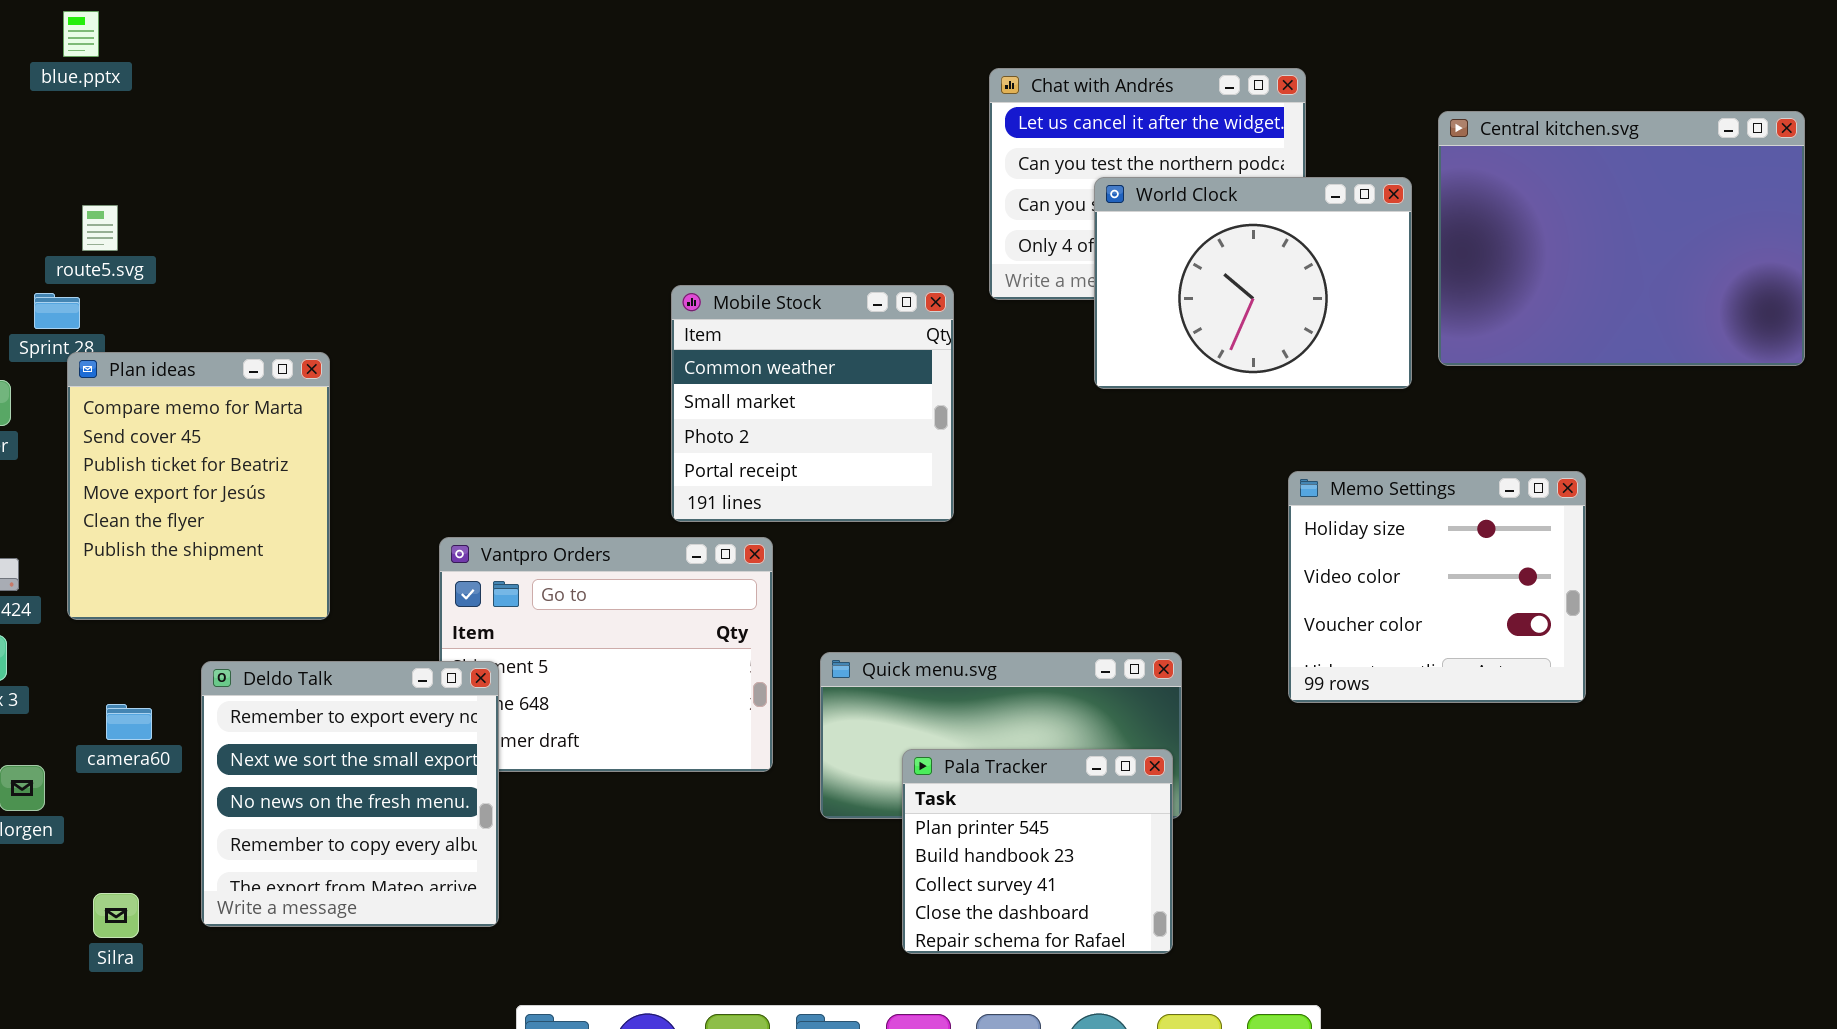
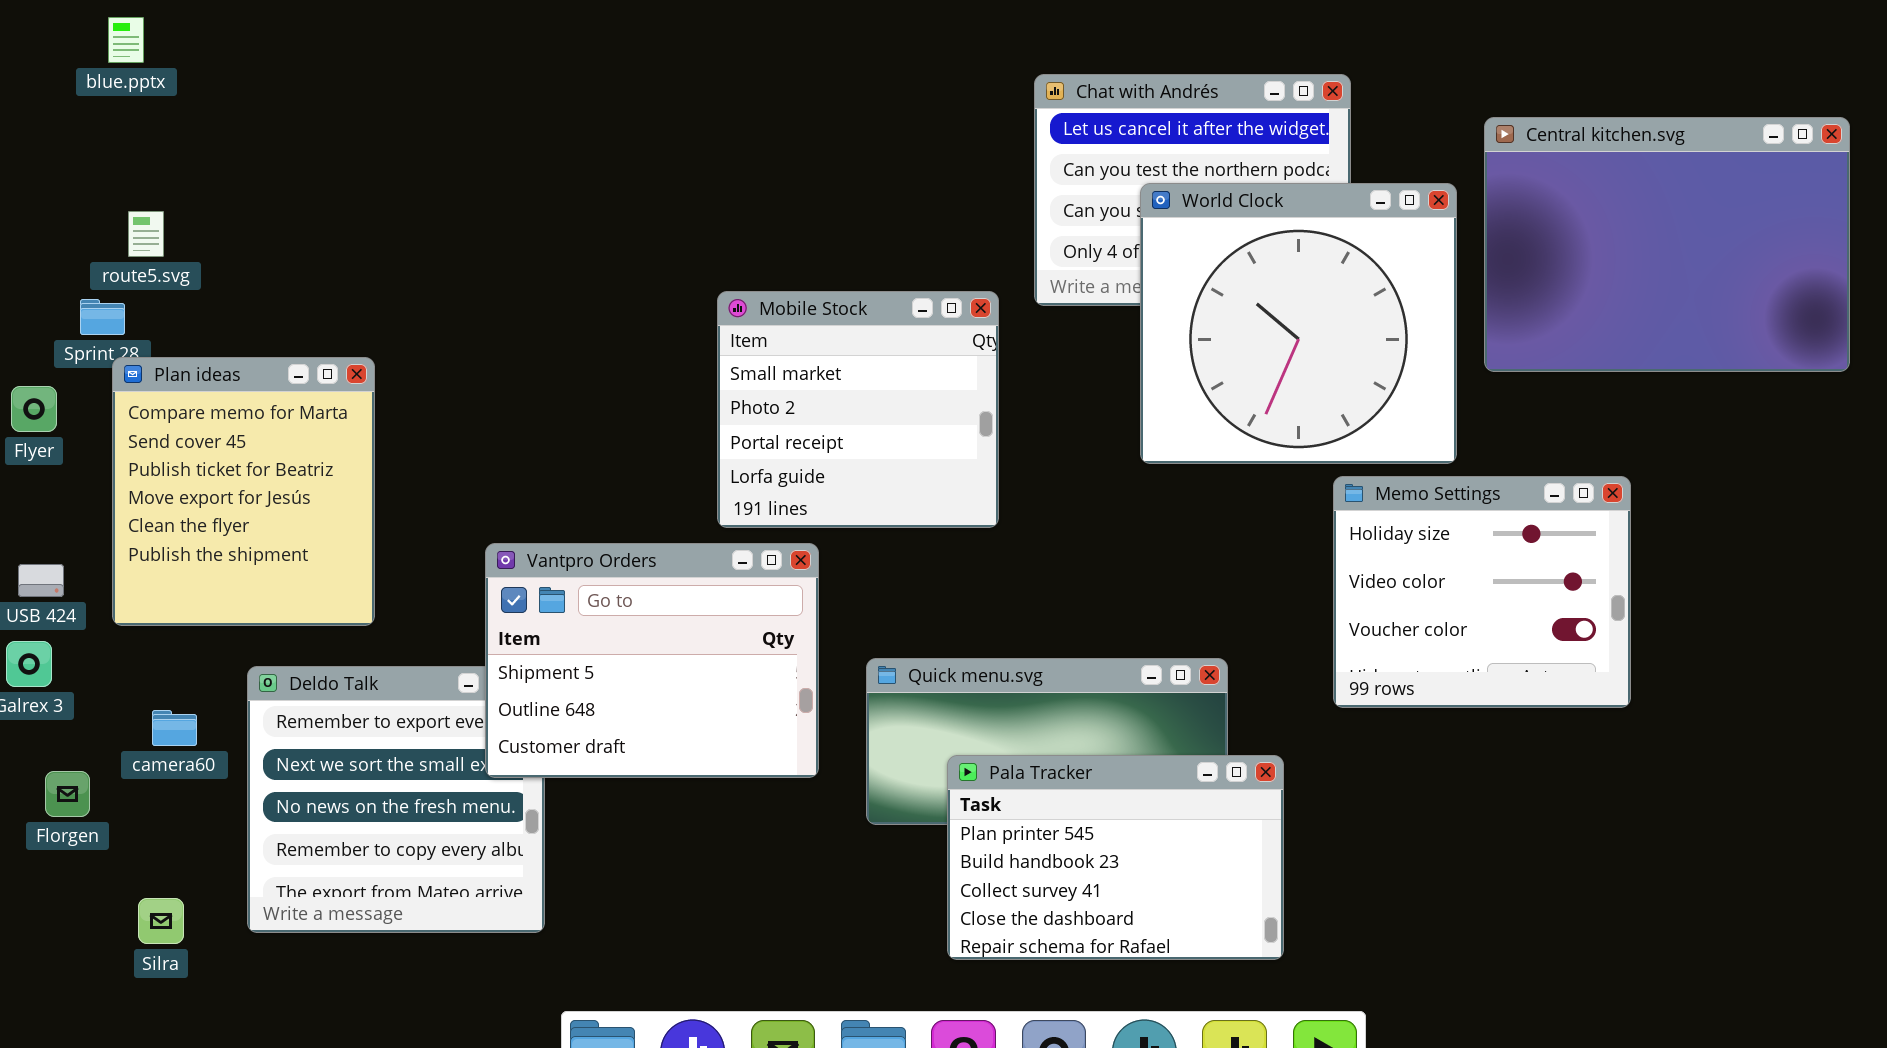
World Clock: [1094,177,1412,389] -> [1140,183,1457,464], resized
Mobile Stock: [671,285,954,522] -> [717,291,999,528], scrolled down 1 row
Vantpro Orders: [439,537,773,772] -> [485,543,819,778], raised
Pala Tracker: [902,749,1173,954] -> [947,755,1284,960], resized

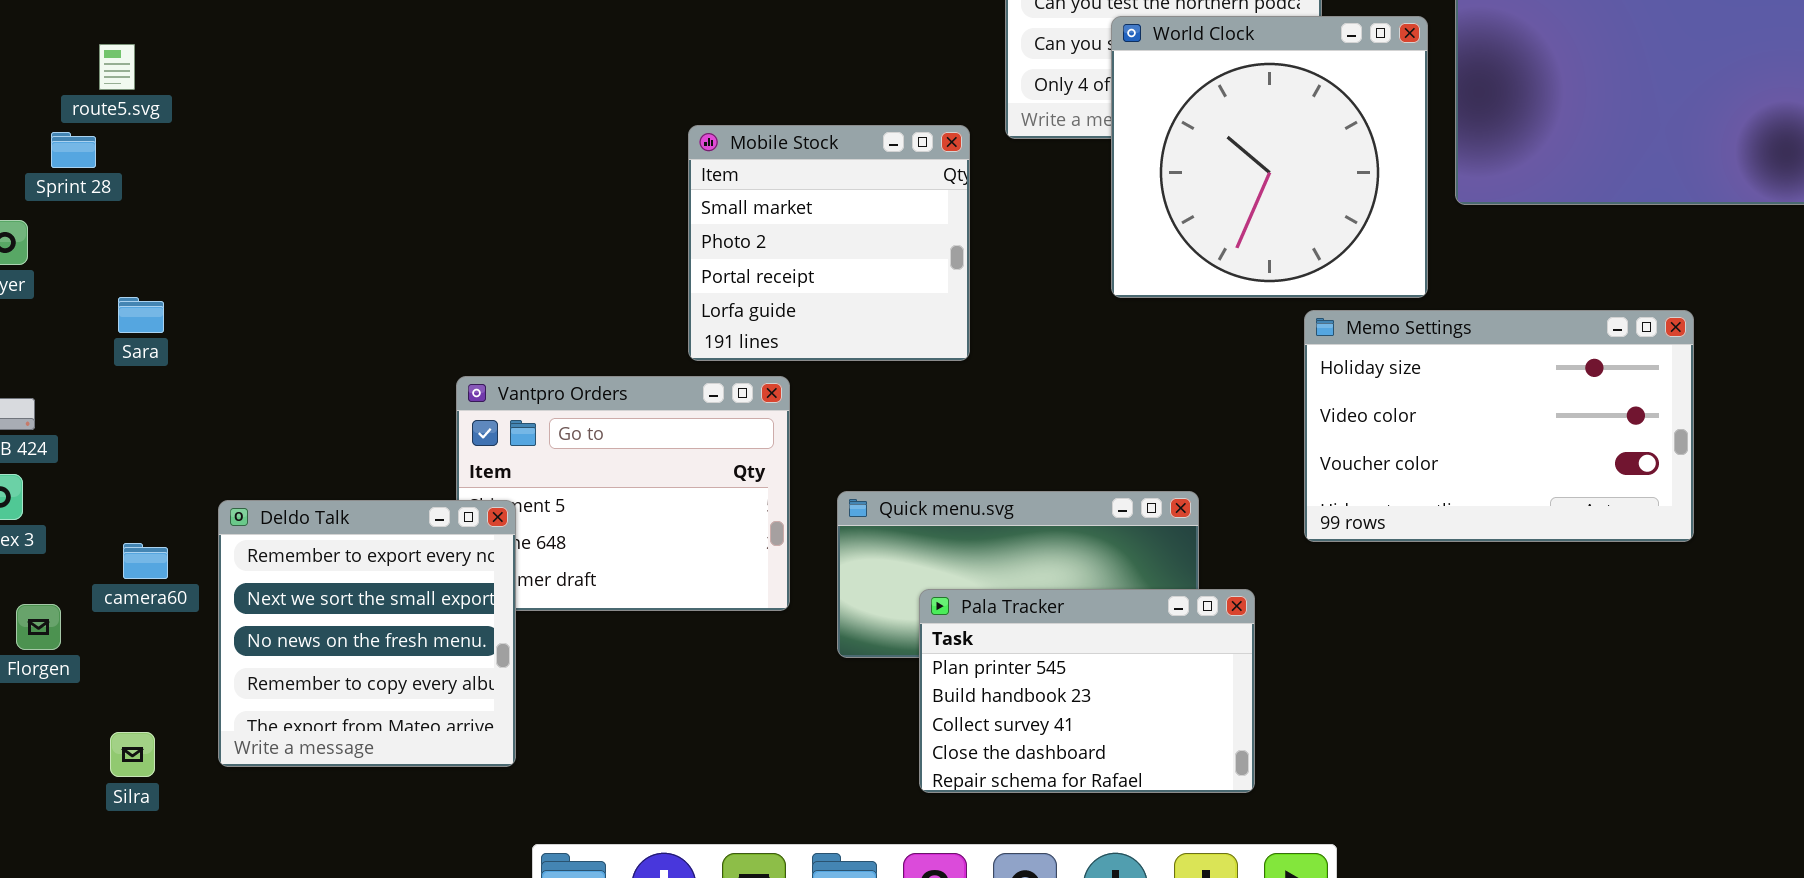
Plan ideas: [112,357,375,626] -> none, closed
Memo Settings: [1333,476,1631,708] -> [1304,310,1694,542], resized
Deldo Talk: [247,666,545,933] -> [218,500,516,767], raised

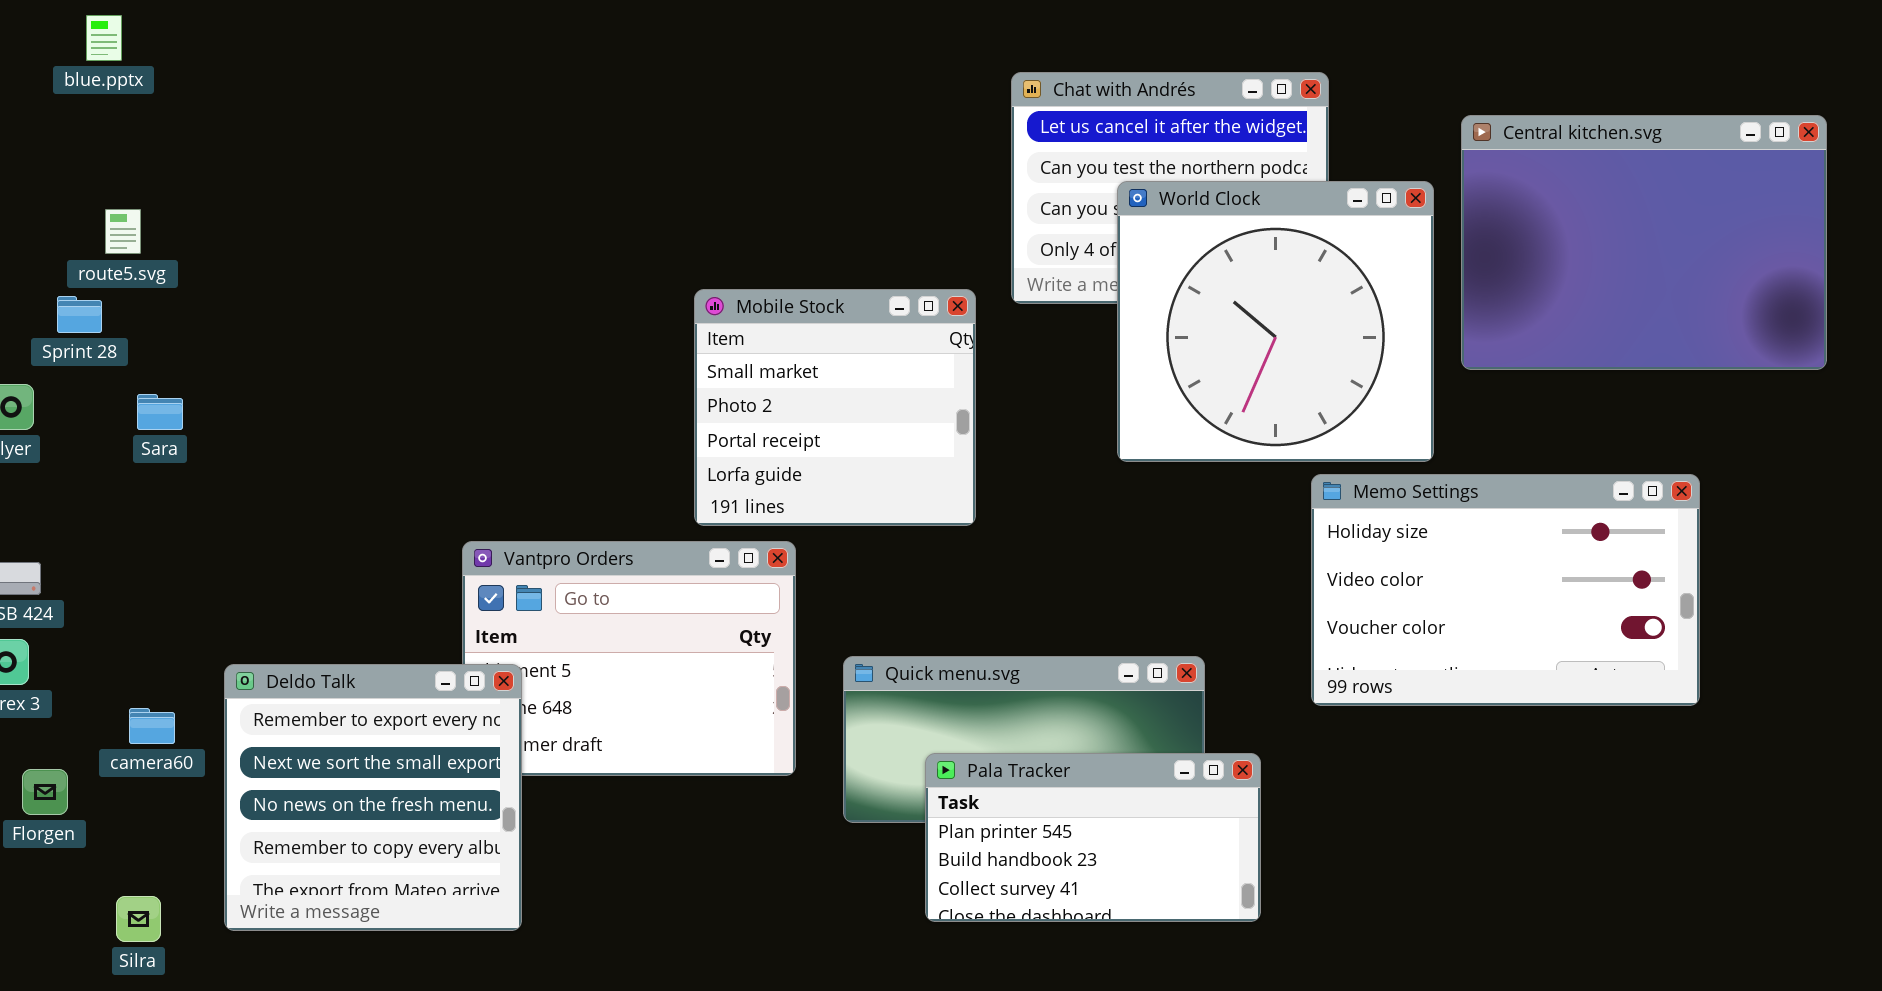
Sara: [118,297,164,333] -> [137,394,183,430], moved
Pala Tracker: [919,589,1255,793] -> [925,753,1261,922], resized

